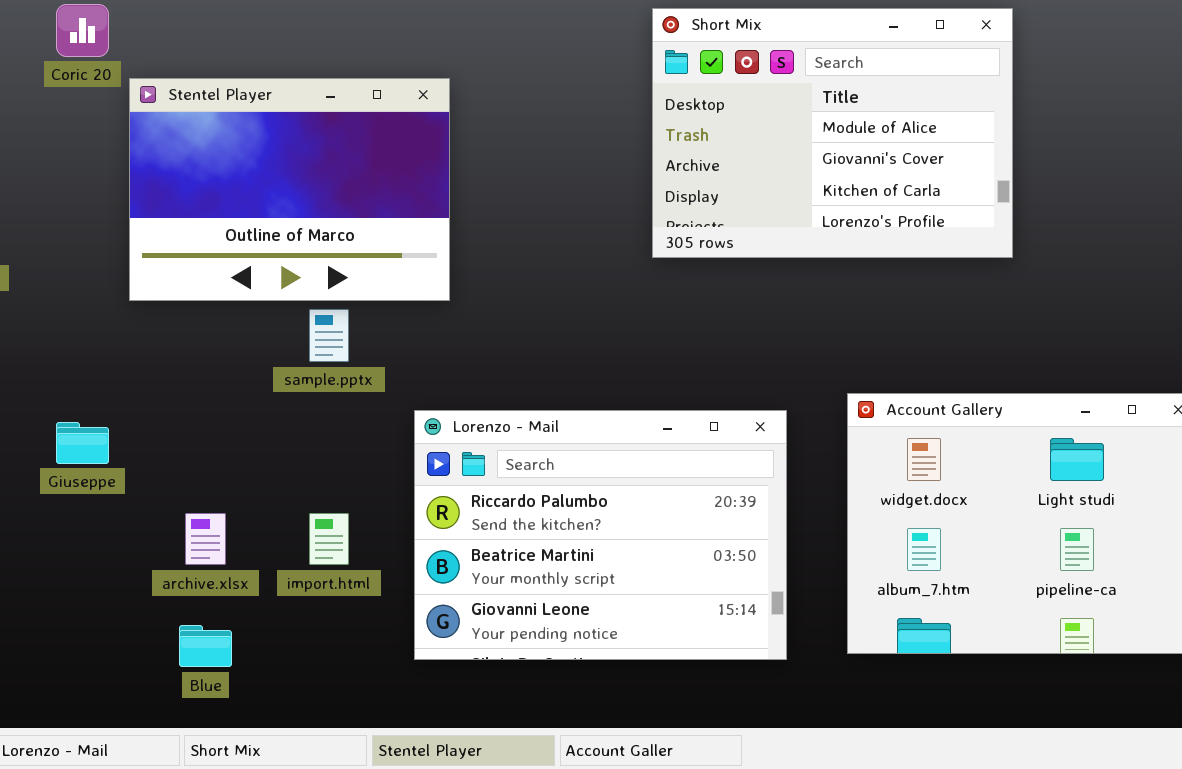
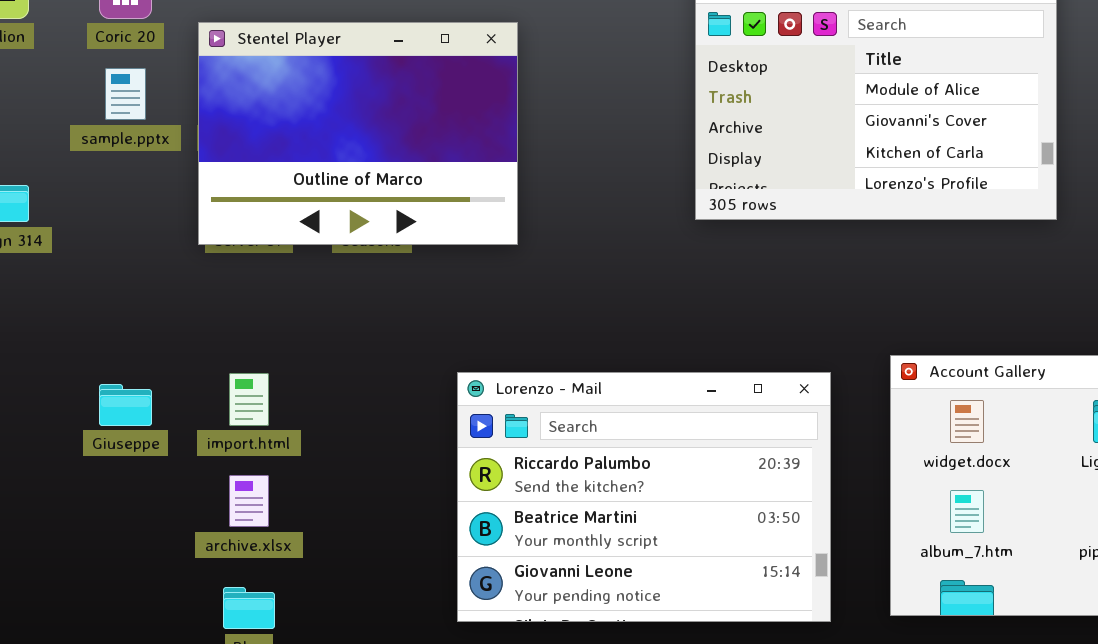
Stentel Player: [129,78,450,301] -> [198,22,518,245], moved
sample.pptx: [309,309,349,362] -> [105,68,146,120], moved
import.html: [309,513,349,565] -> [229,373,269,426], moved

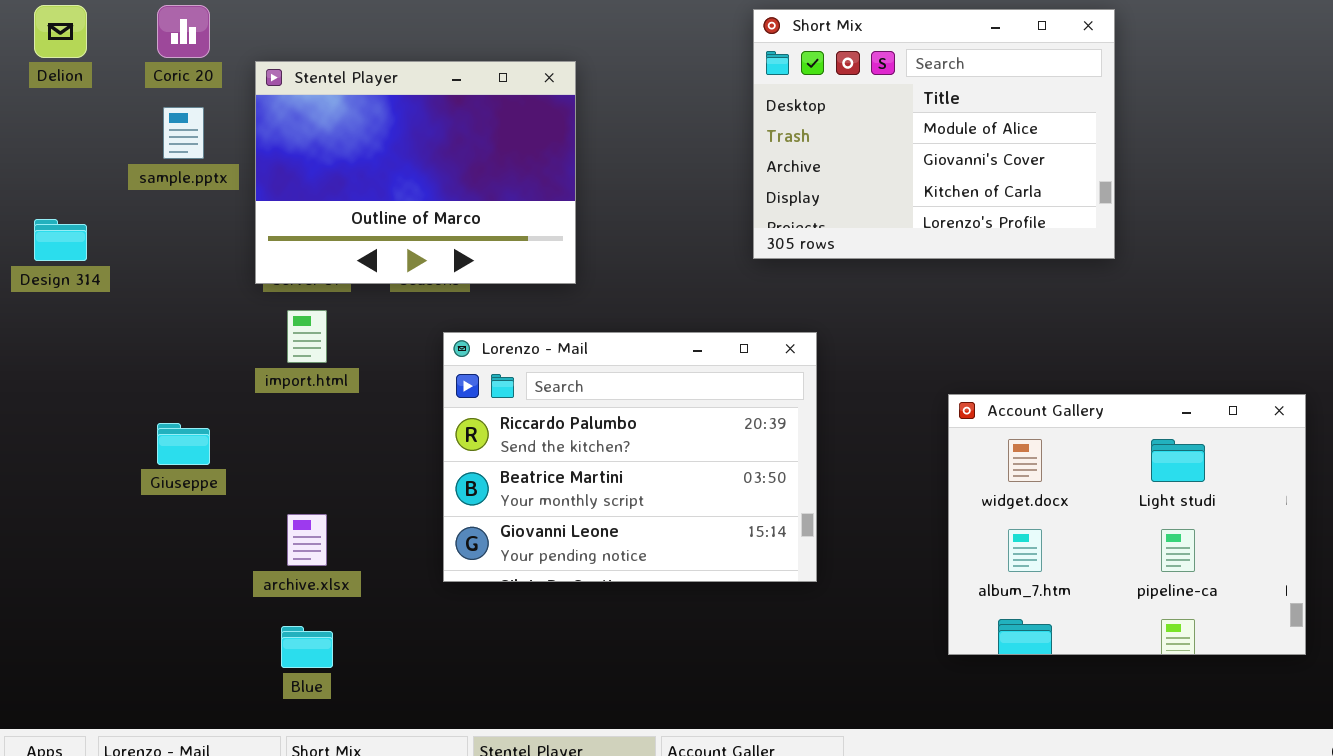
Lorenzo - Mail: [457,372,831,622] -> [443,332,817,582], moved
import.html: [229,373,269,426] -> [287,310,327,363], moved

